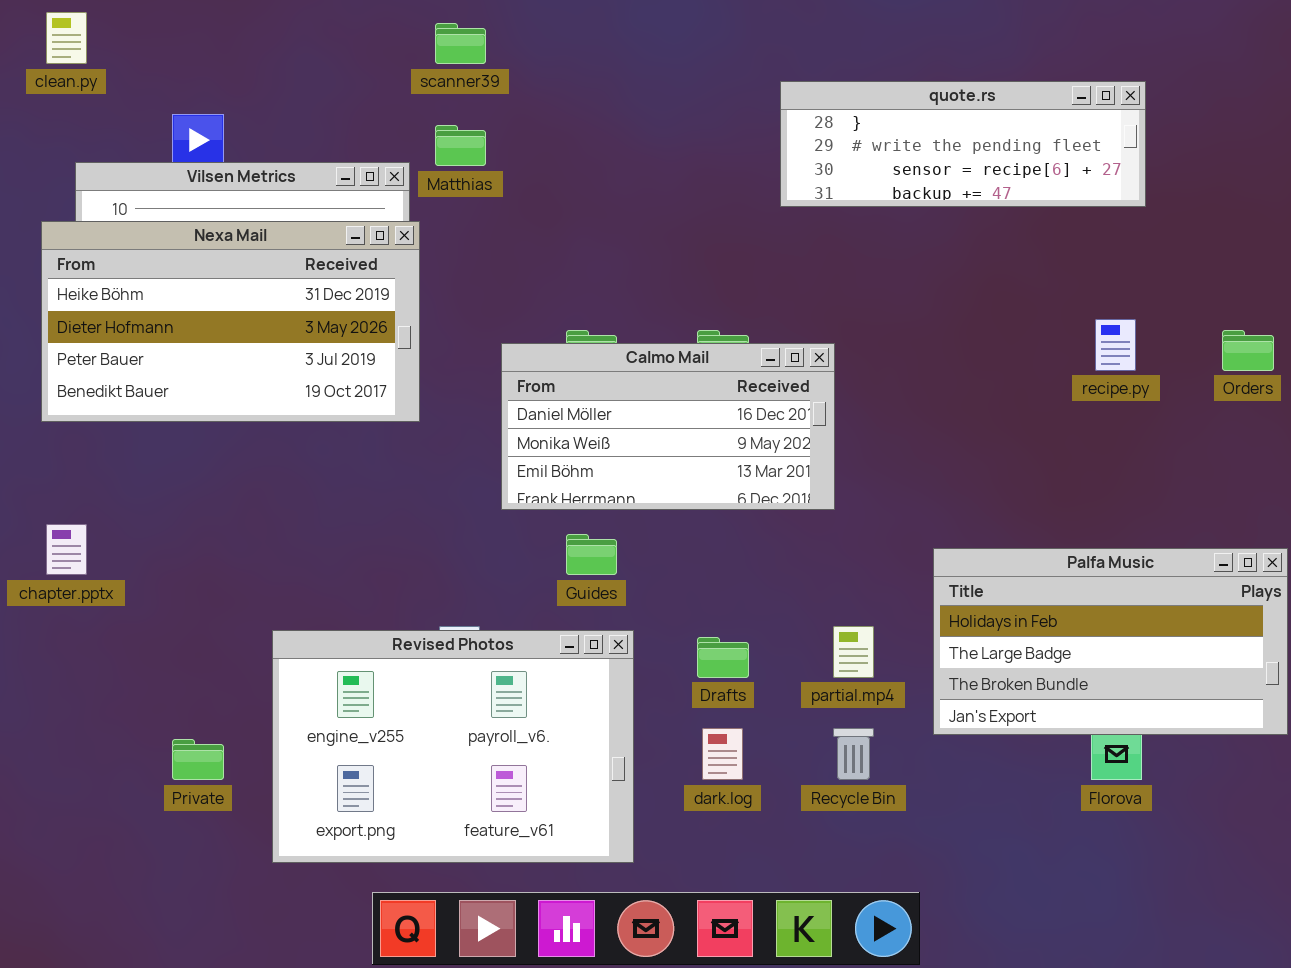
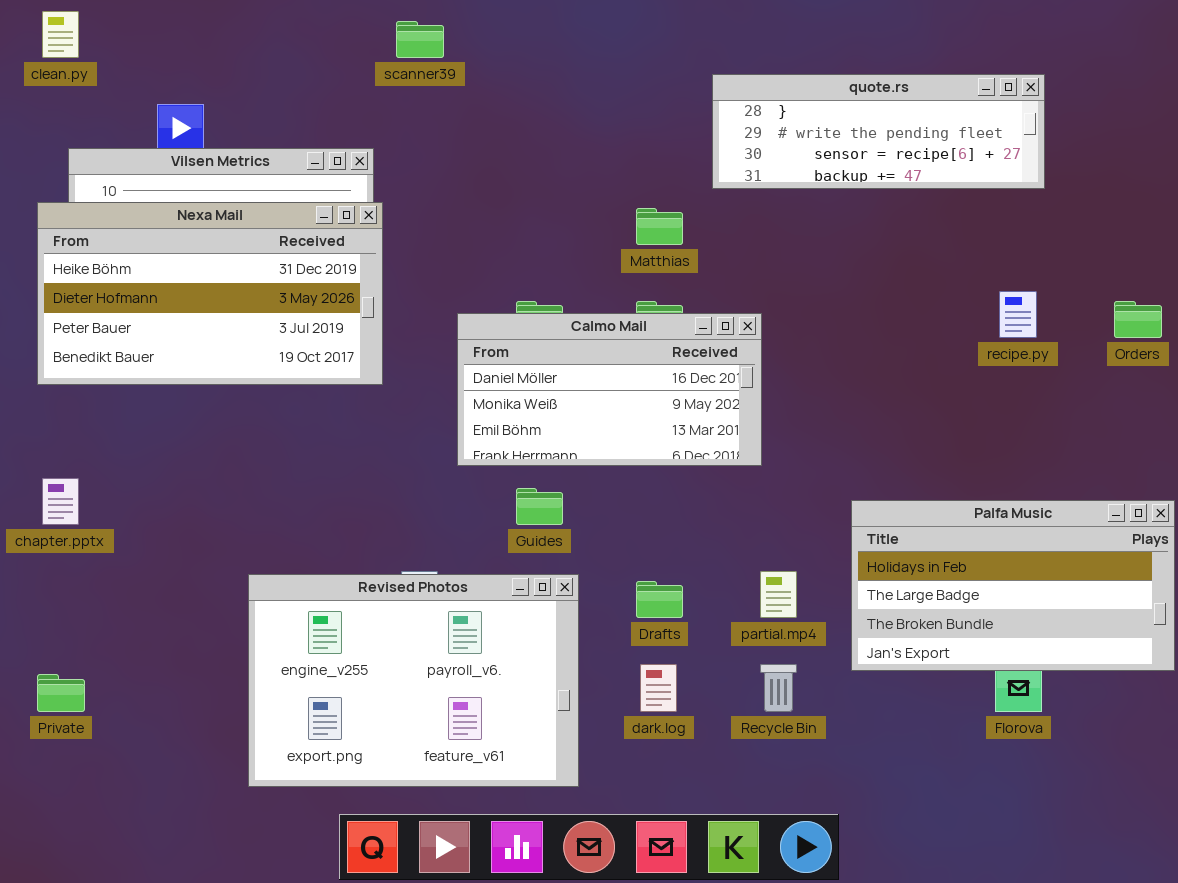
Matthias: [435,125,486,166] -> [636,208,683,245], moved
Private: [172,739,224,780] -> [37,674,85,712], moved

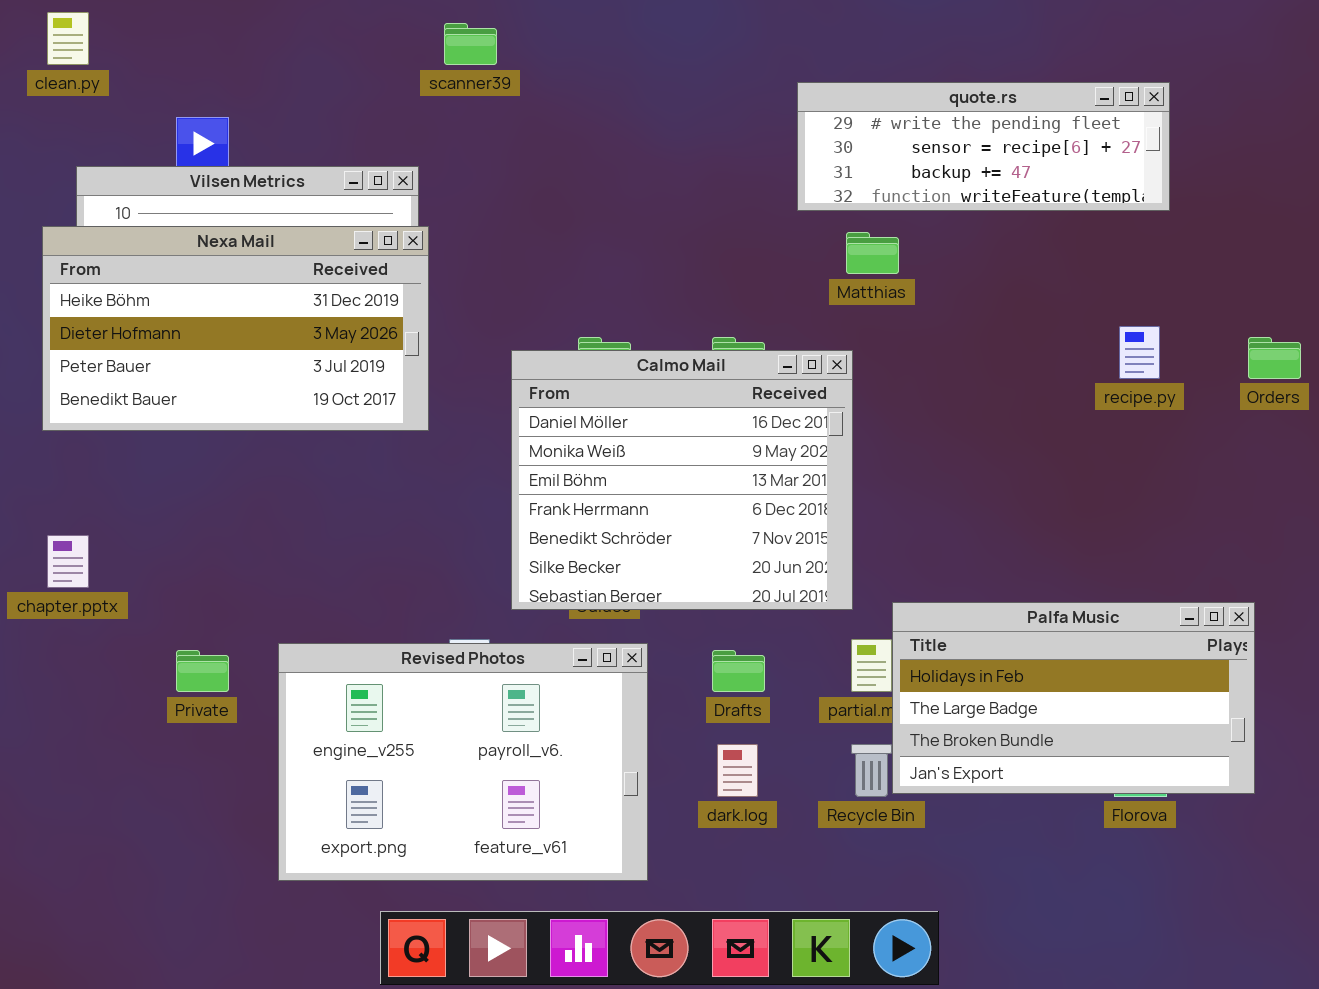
quote.rs: [712,74,1045,189] -> [797,82,1170,211], scrolled down 1 row
Matthias: [636,208,683,245] -> [846,232,899,274], moved
Calmo Mail: [457,313,762,466] -> [511,350,853,610], resized
Palfa Music: [851,500,1175,671] -> [892,602,1255,794], moved
Private: [37,674,85,712] -> [176,650,229,692], moved

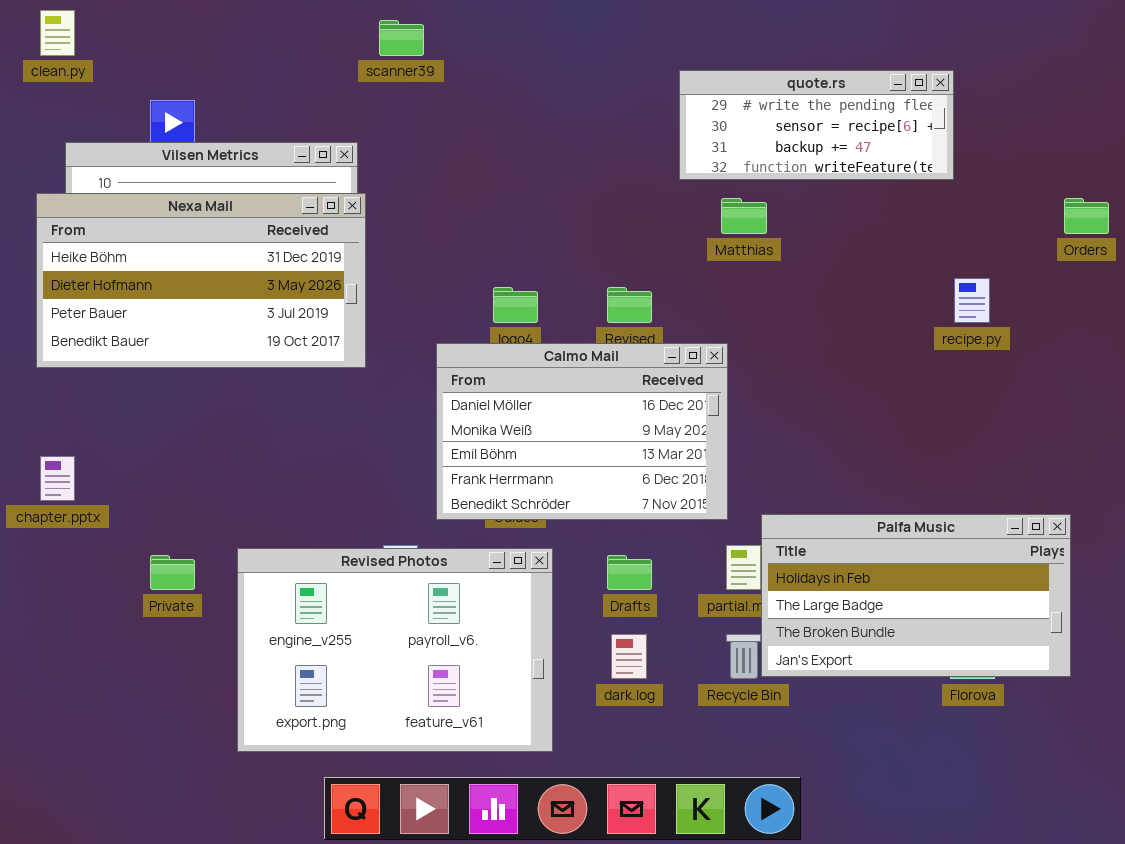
quote.rs: [797,82,1170,211] -> [679,70,954,180], resized
Orders: [1248,337,1301,379] -> [1064,198,1109,234], moved
Calmo Mail: [511,350,853,610] -> [436,343,728,520], resized

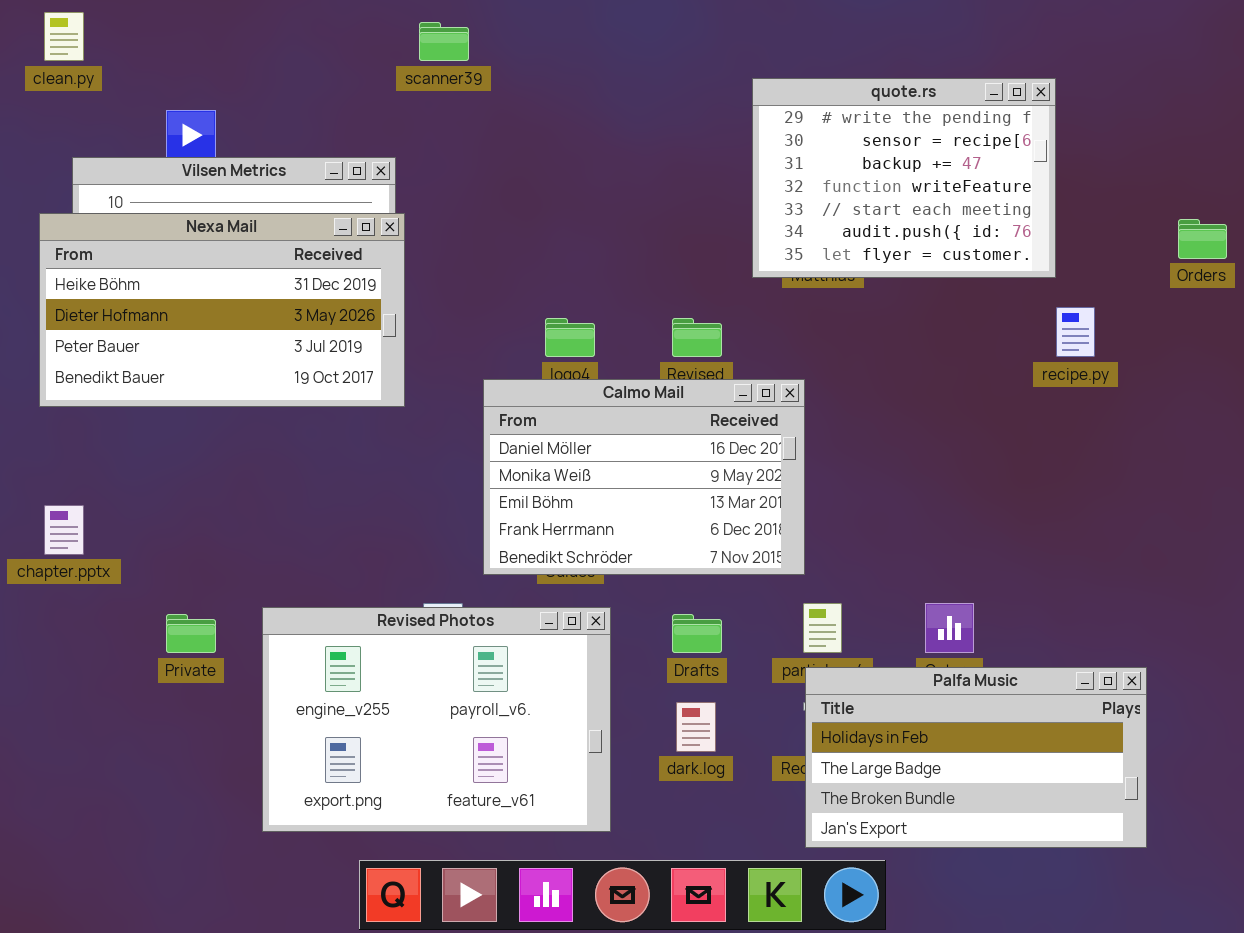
quote.rs: [679,70,954,180] -> [752,78,1056,278], resized
Palfa Music: [761,514,1071,677] -> [805,667,1147,848], moved

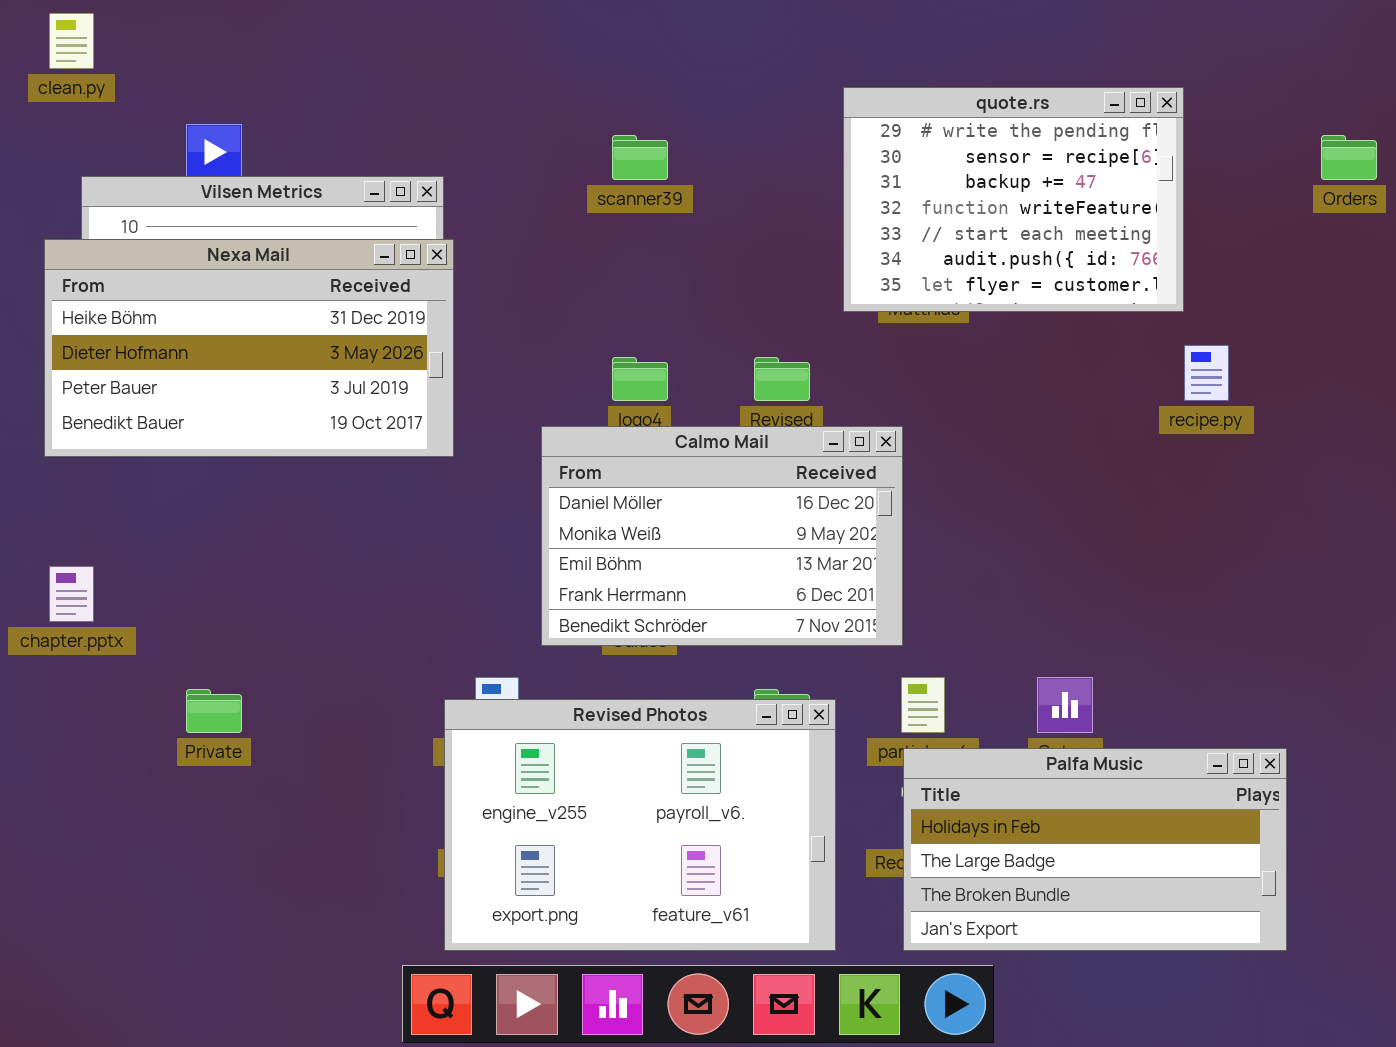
scanner39: [419,22,469,61] -> [612,135,668,180], moved
Orders: [1178,219,1227,259] -> [1321,135,1377,180], moved
Revised Photos: [262,607,611,832] -> [444,699,836,951], moved

